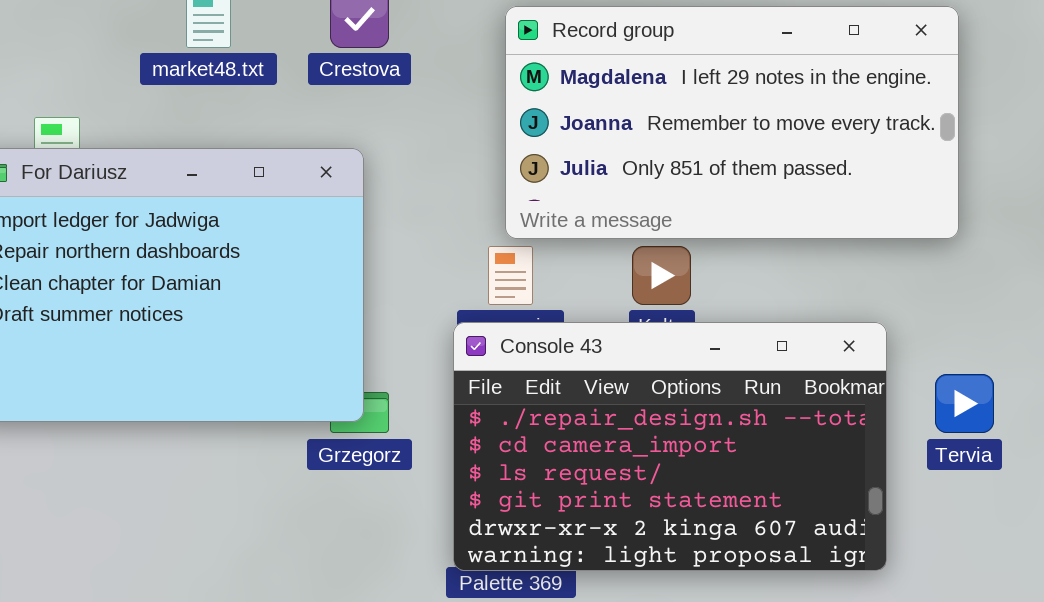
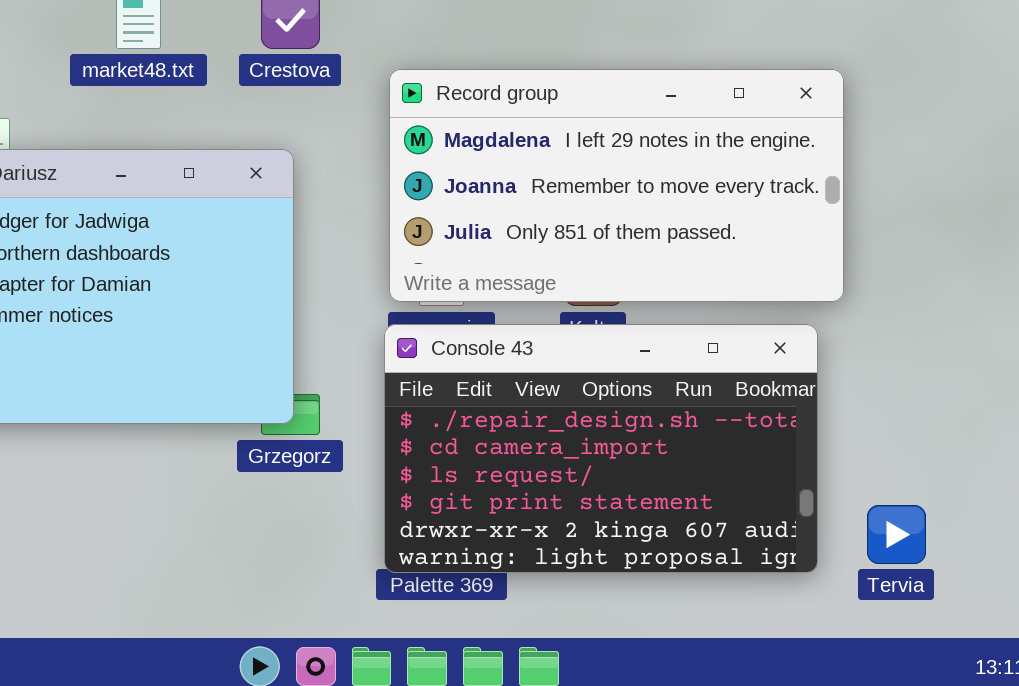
Record group: [505,6,959,239] -> [389,69,844,302], moved
Tervia: [935,374,994,433] -> [867,505,926,564], moved

